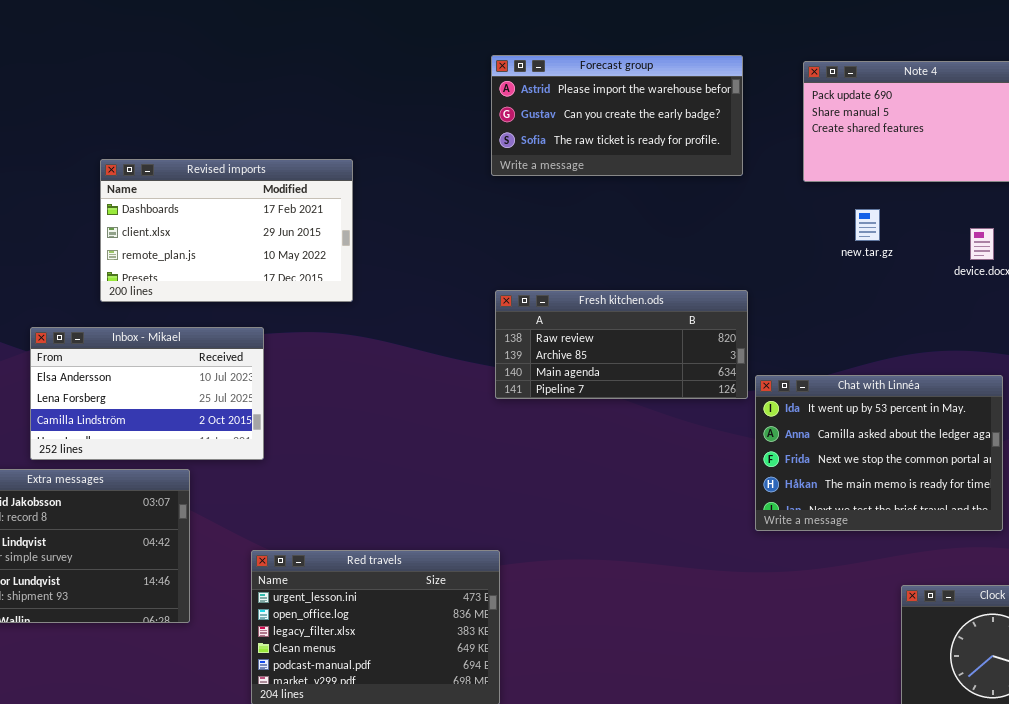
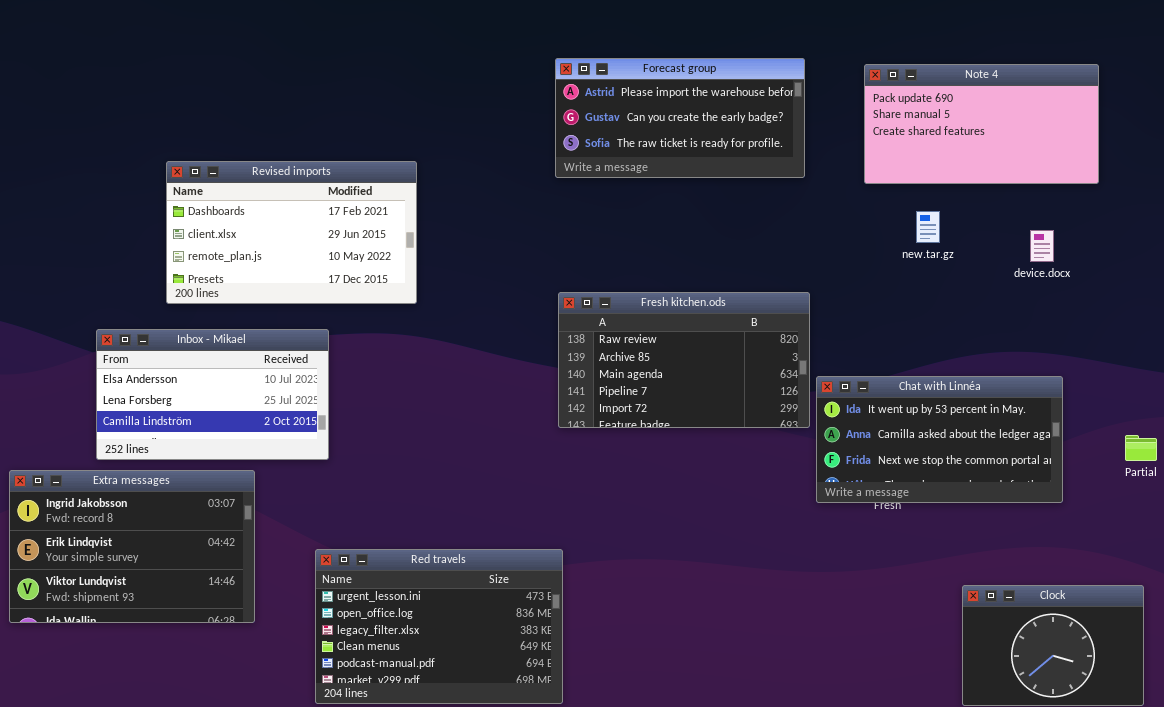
Fresh kitchen.ods: [495,290,748,399] -> [558,292,810,428], resized
Chat with Linnéa: [755,375,1003,531] -> [816,376,1063,503], resized

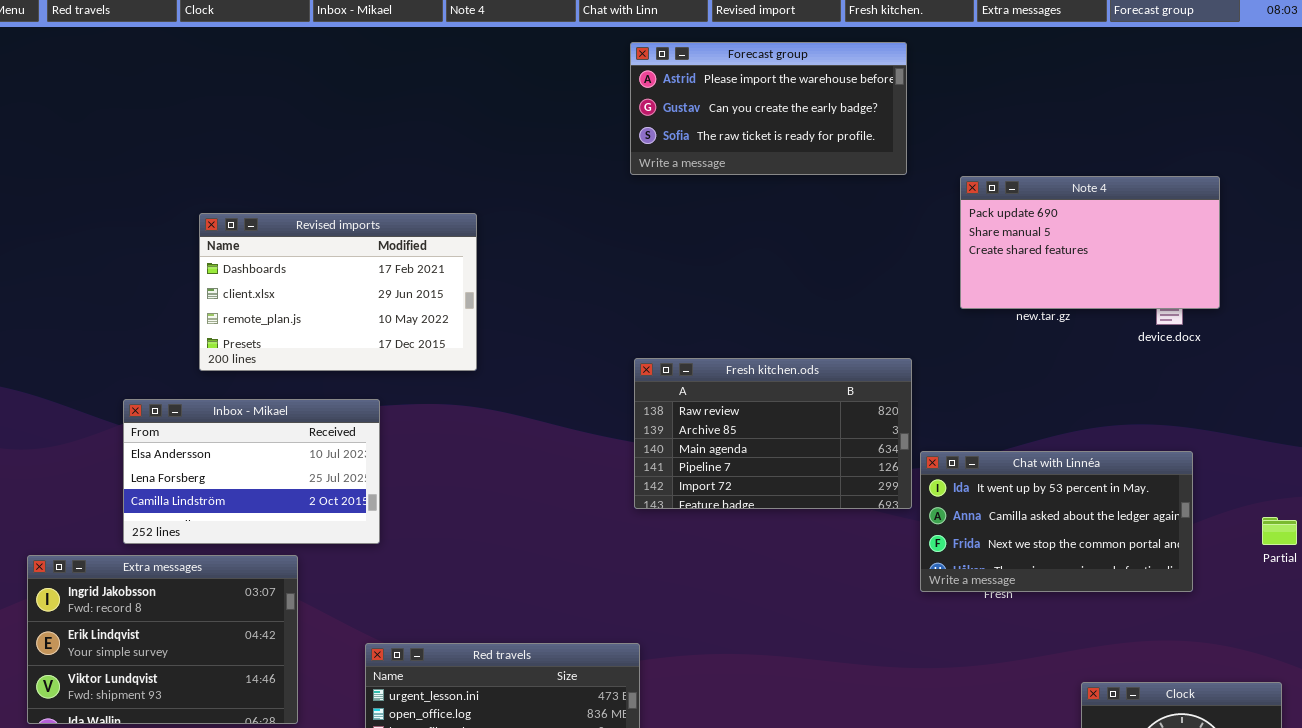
Forecast group: [555,58,805,178] -> [630,42,907,175], moved
Note 4: [864,64,1099,184] -> [960,176,1220,309], moved

